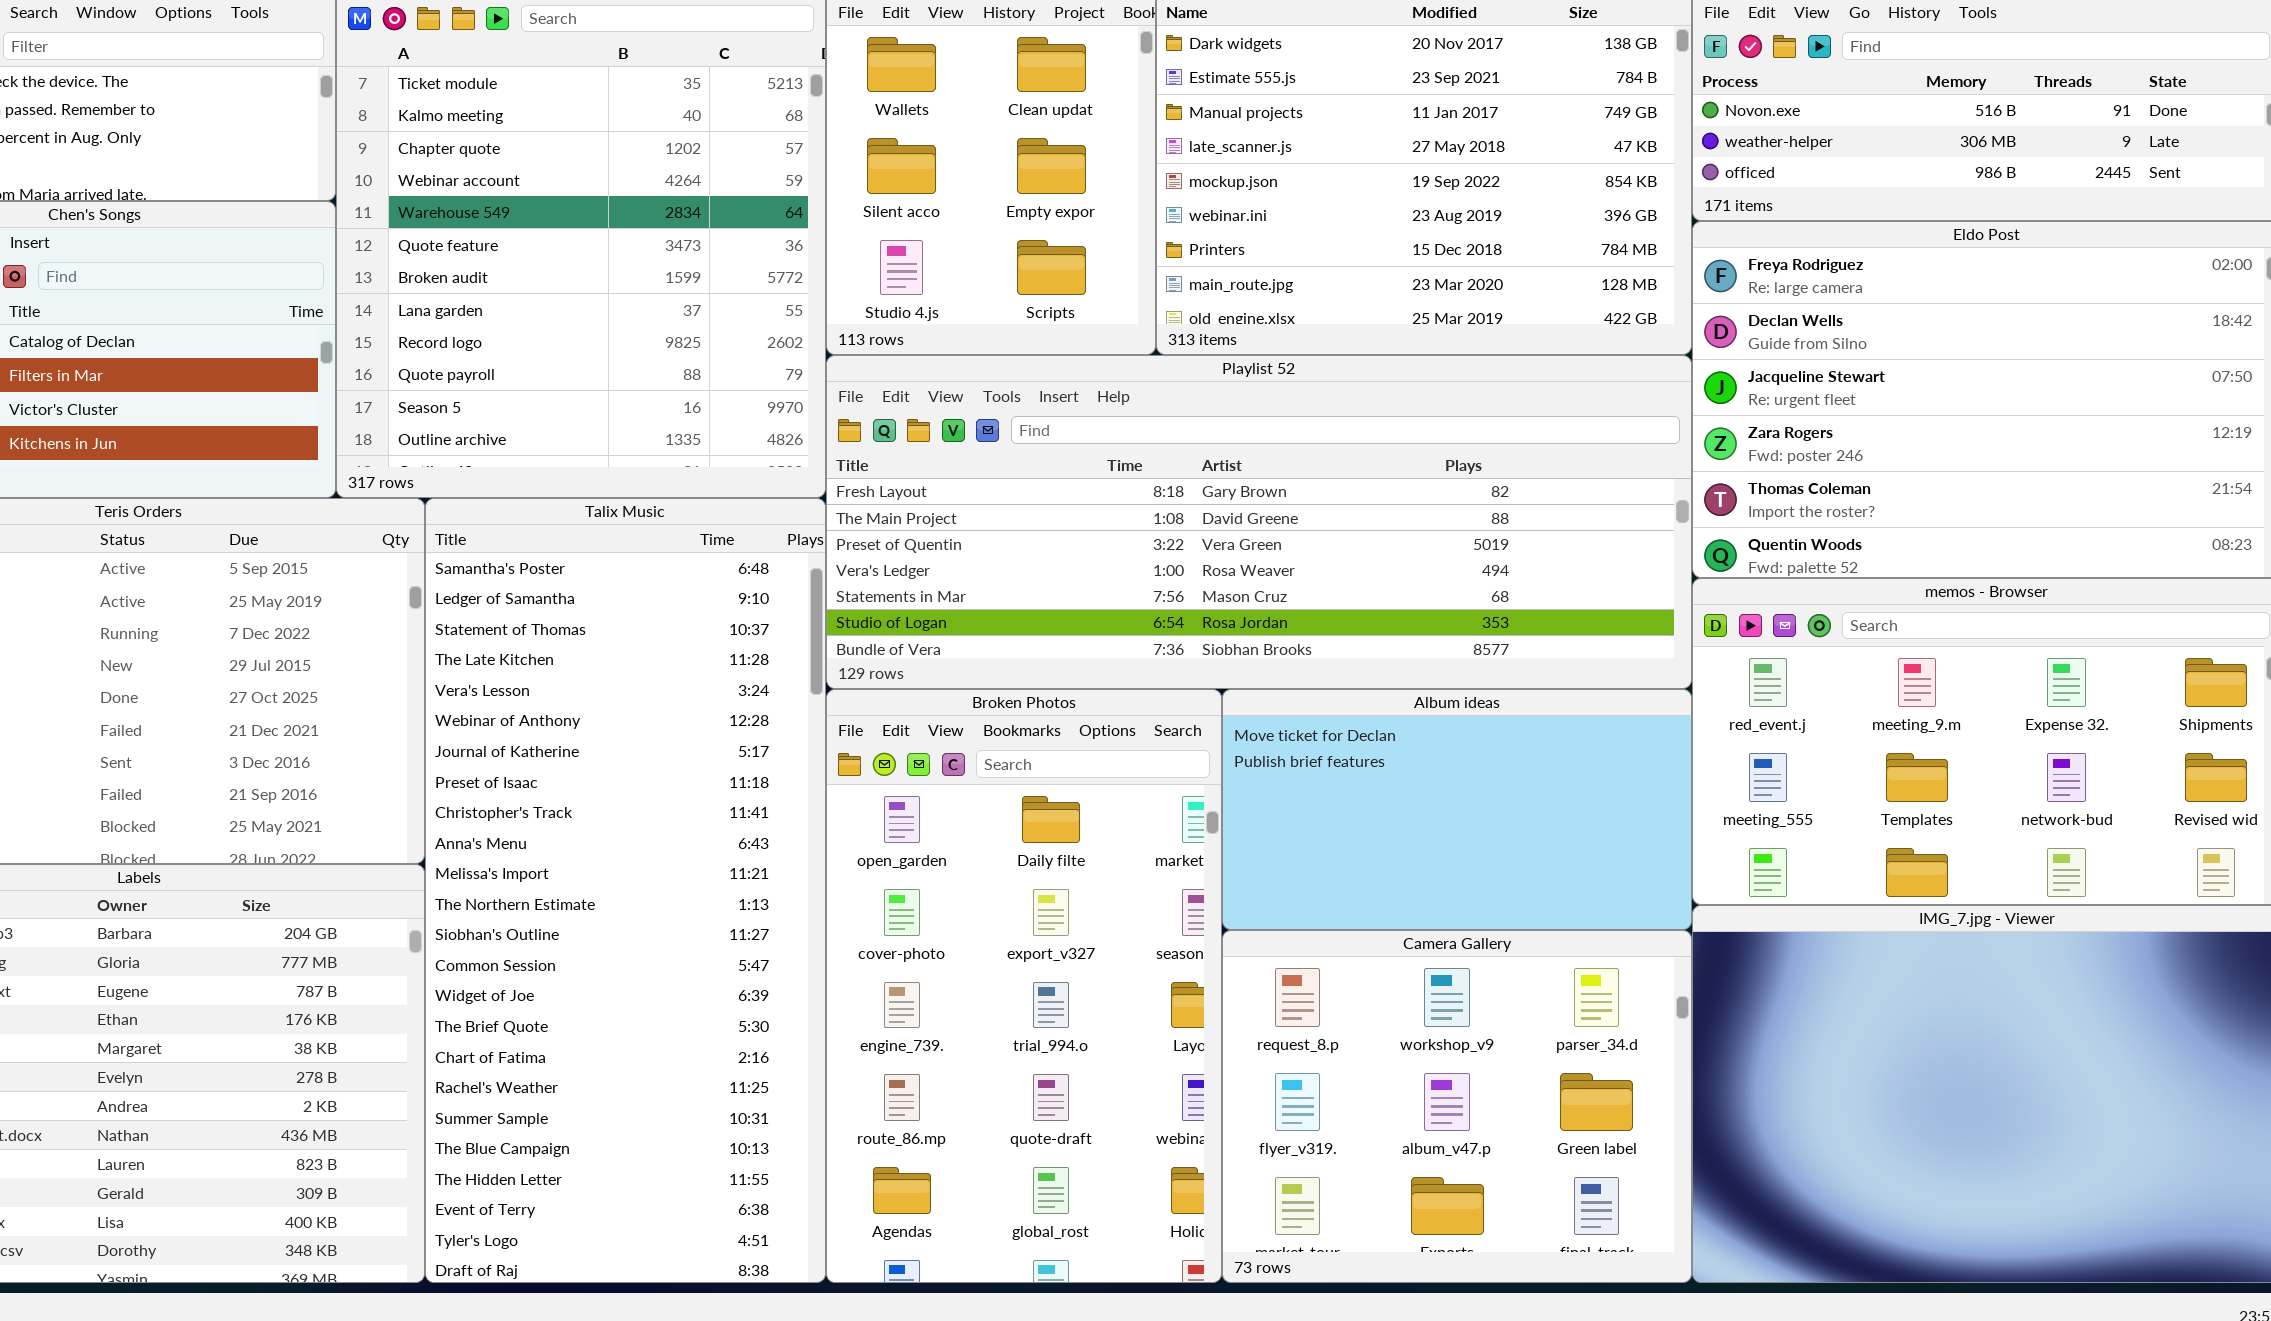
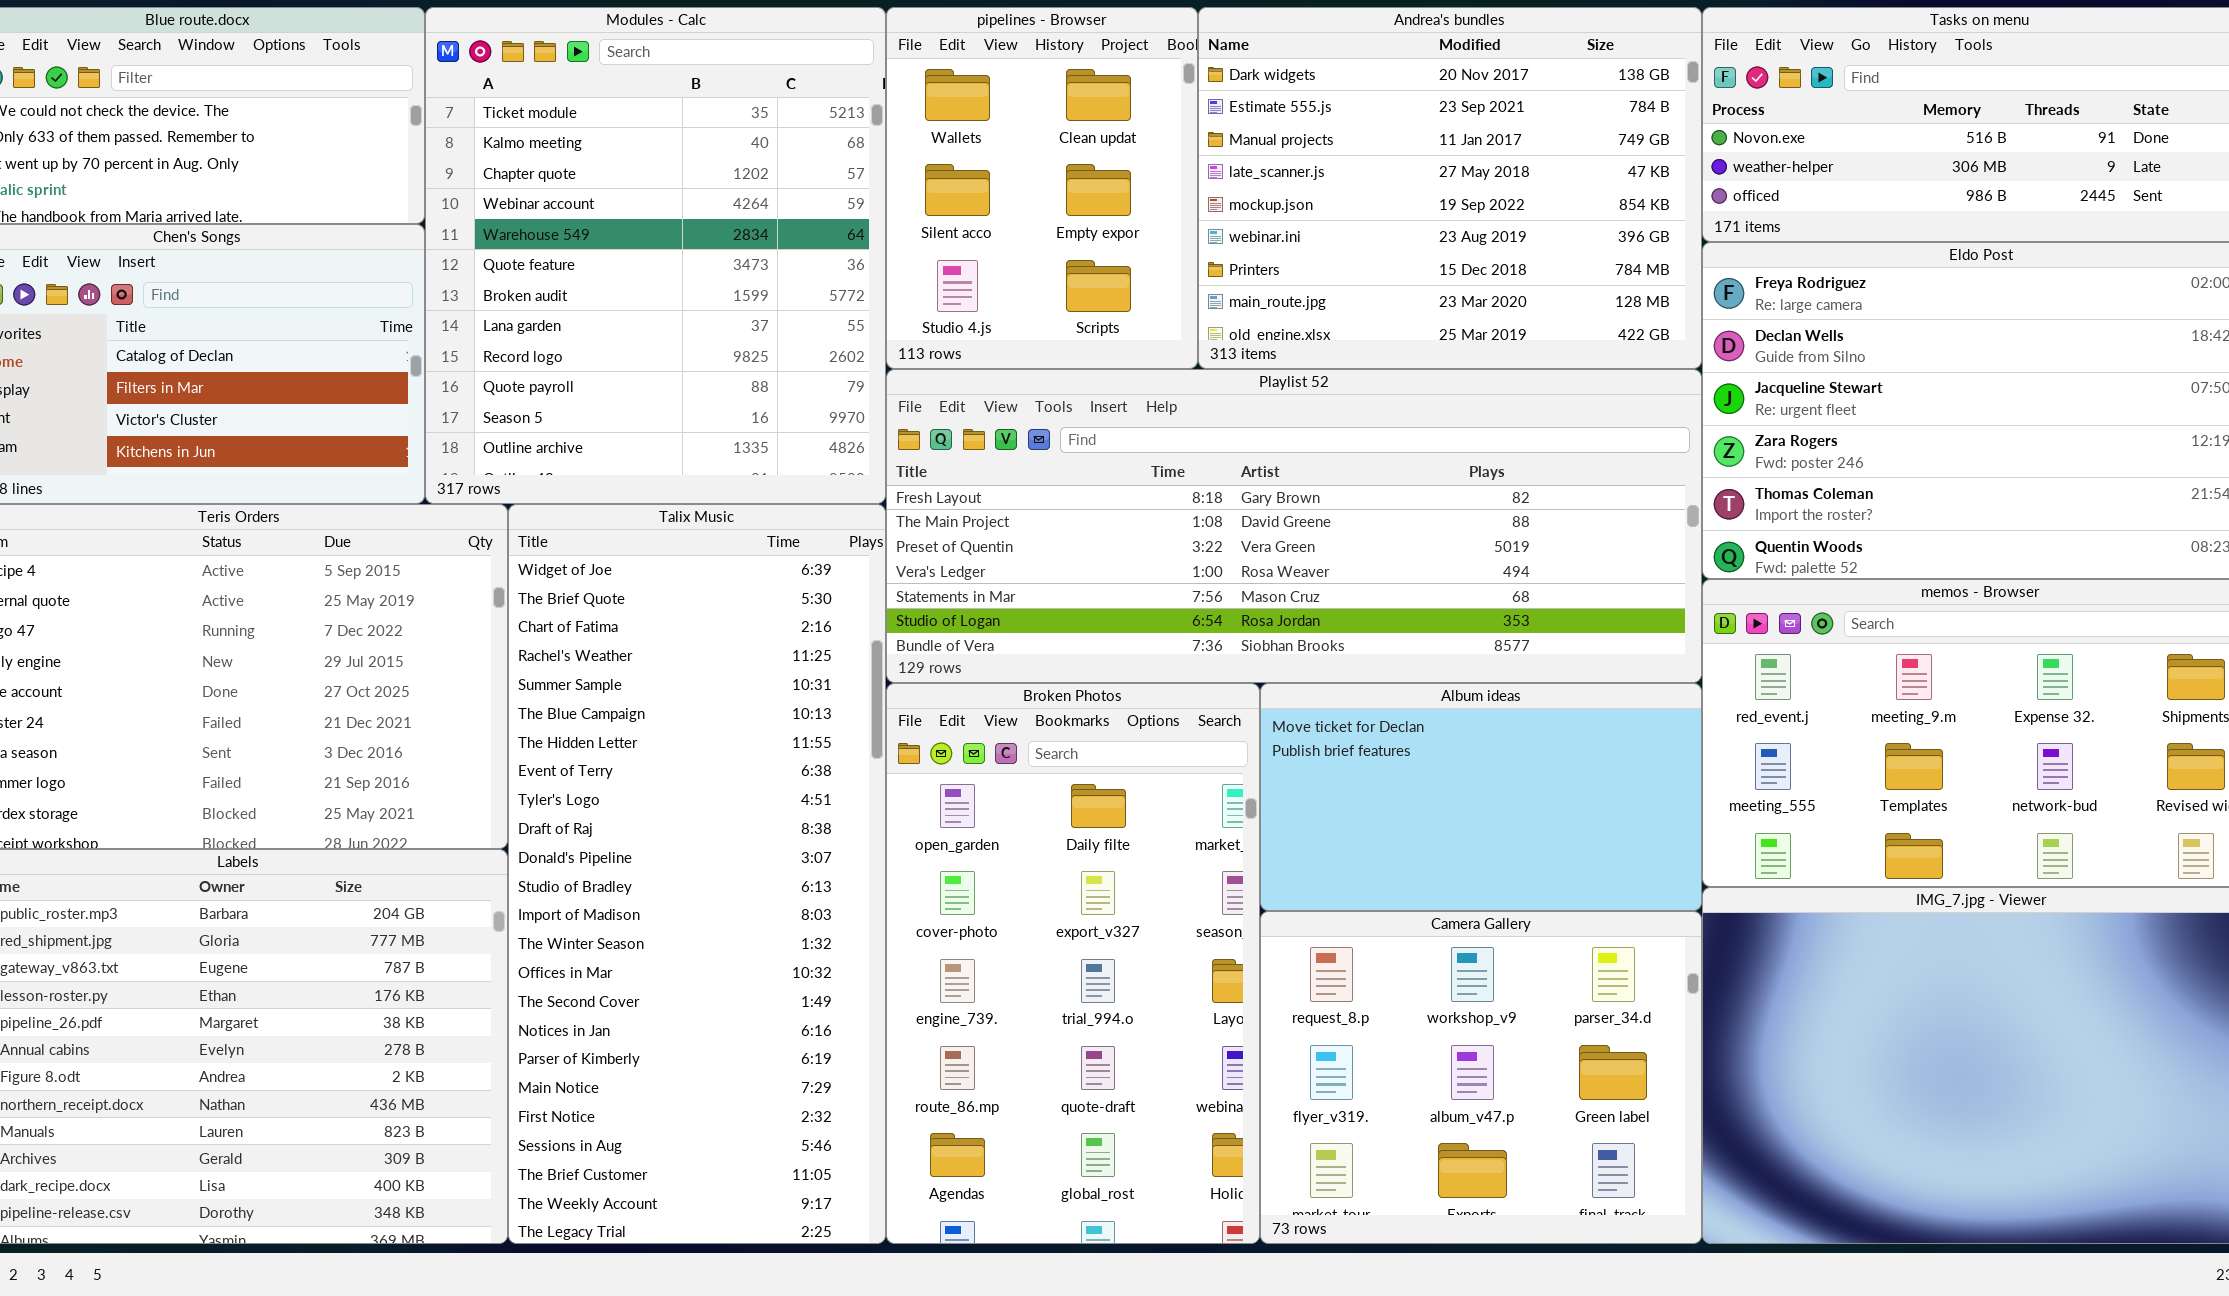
Talix Music: [425,498,826,1283] -> [508,504,886,1244], scrolled down 14 rows

